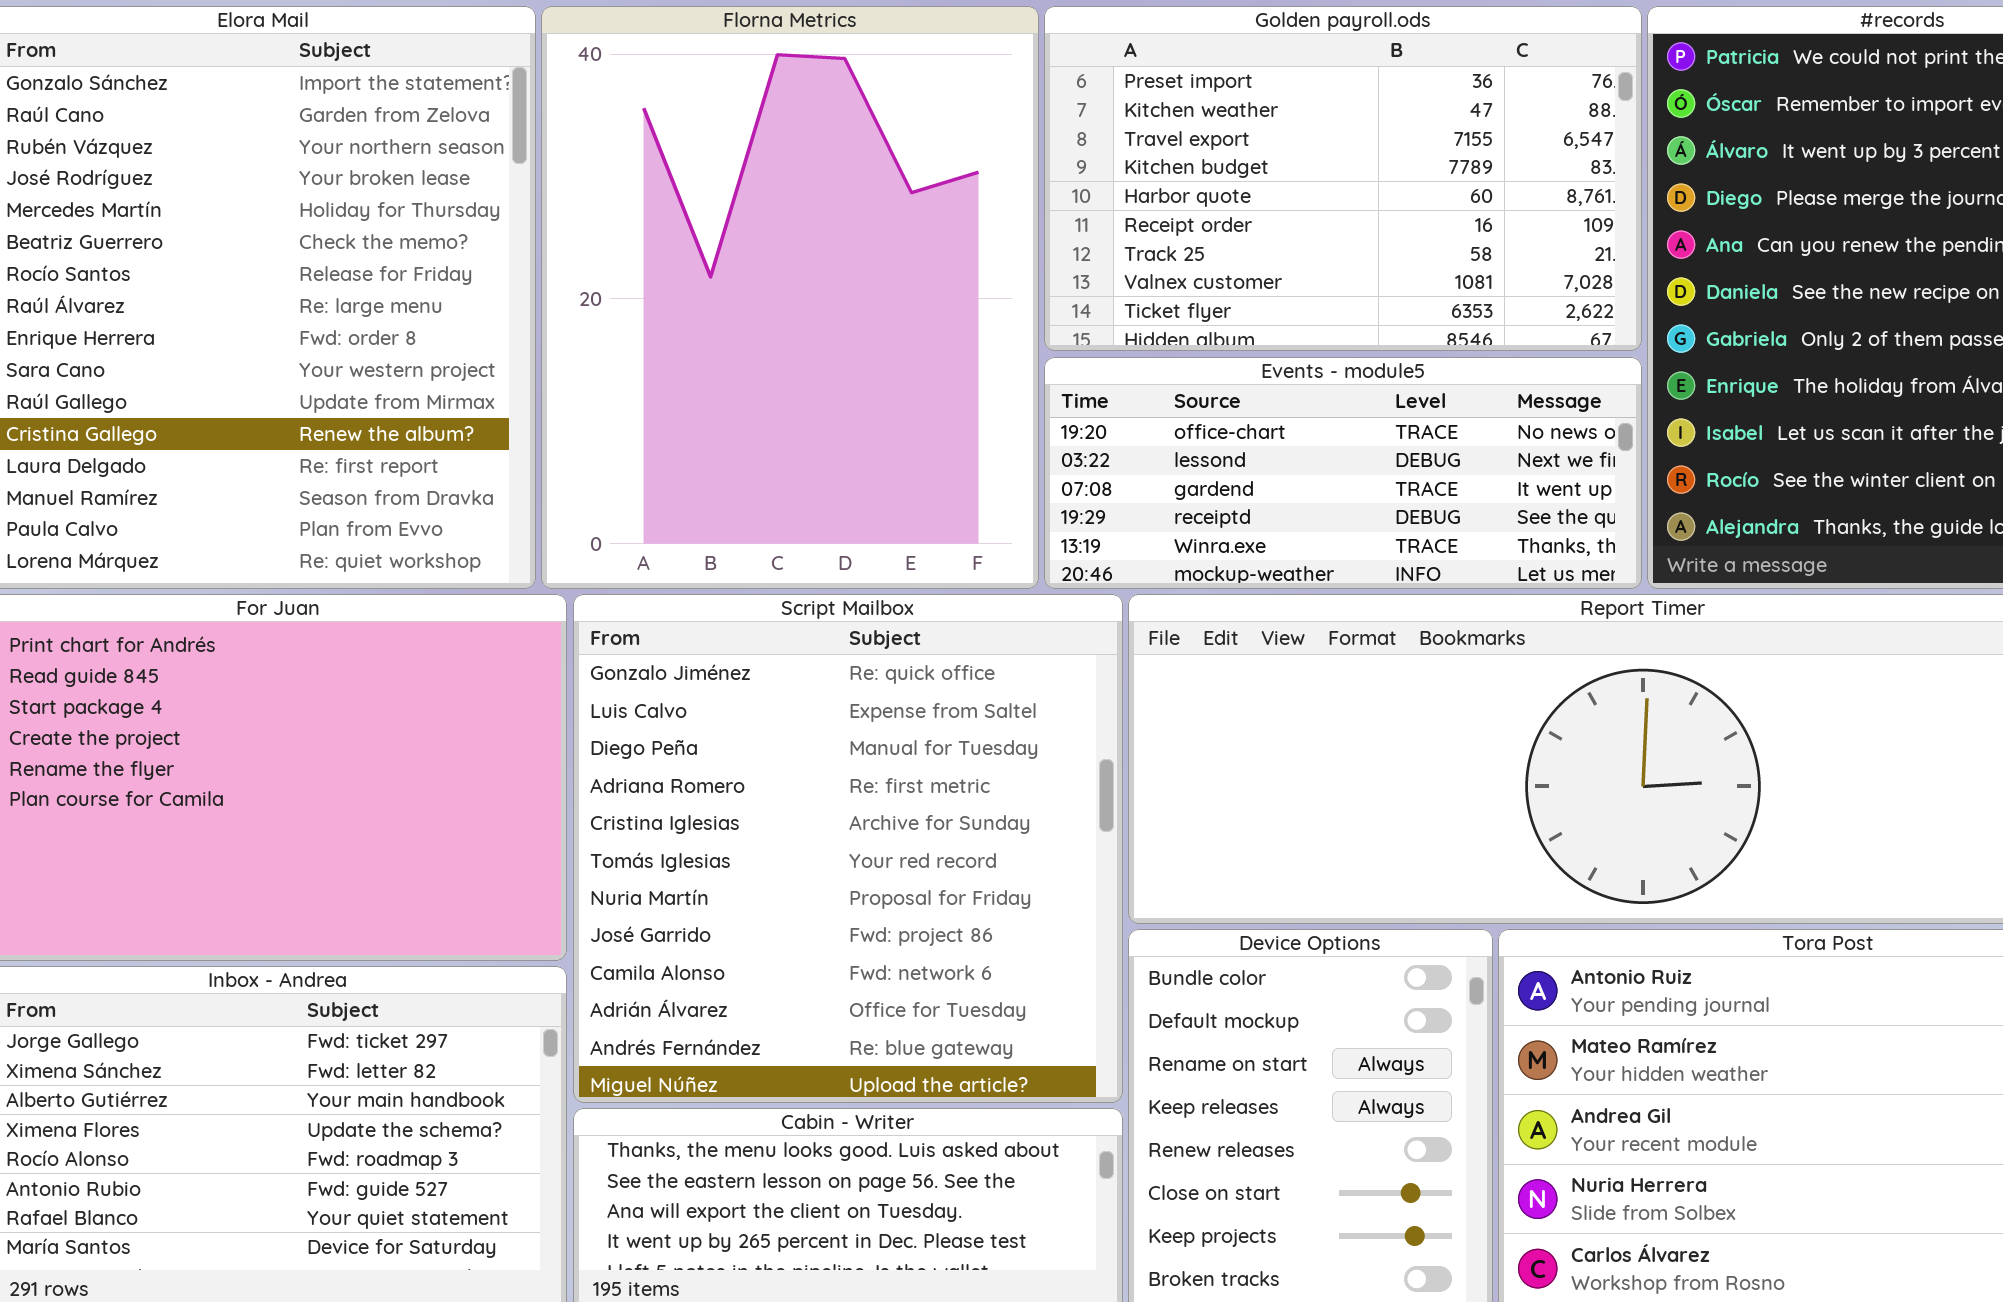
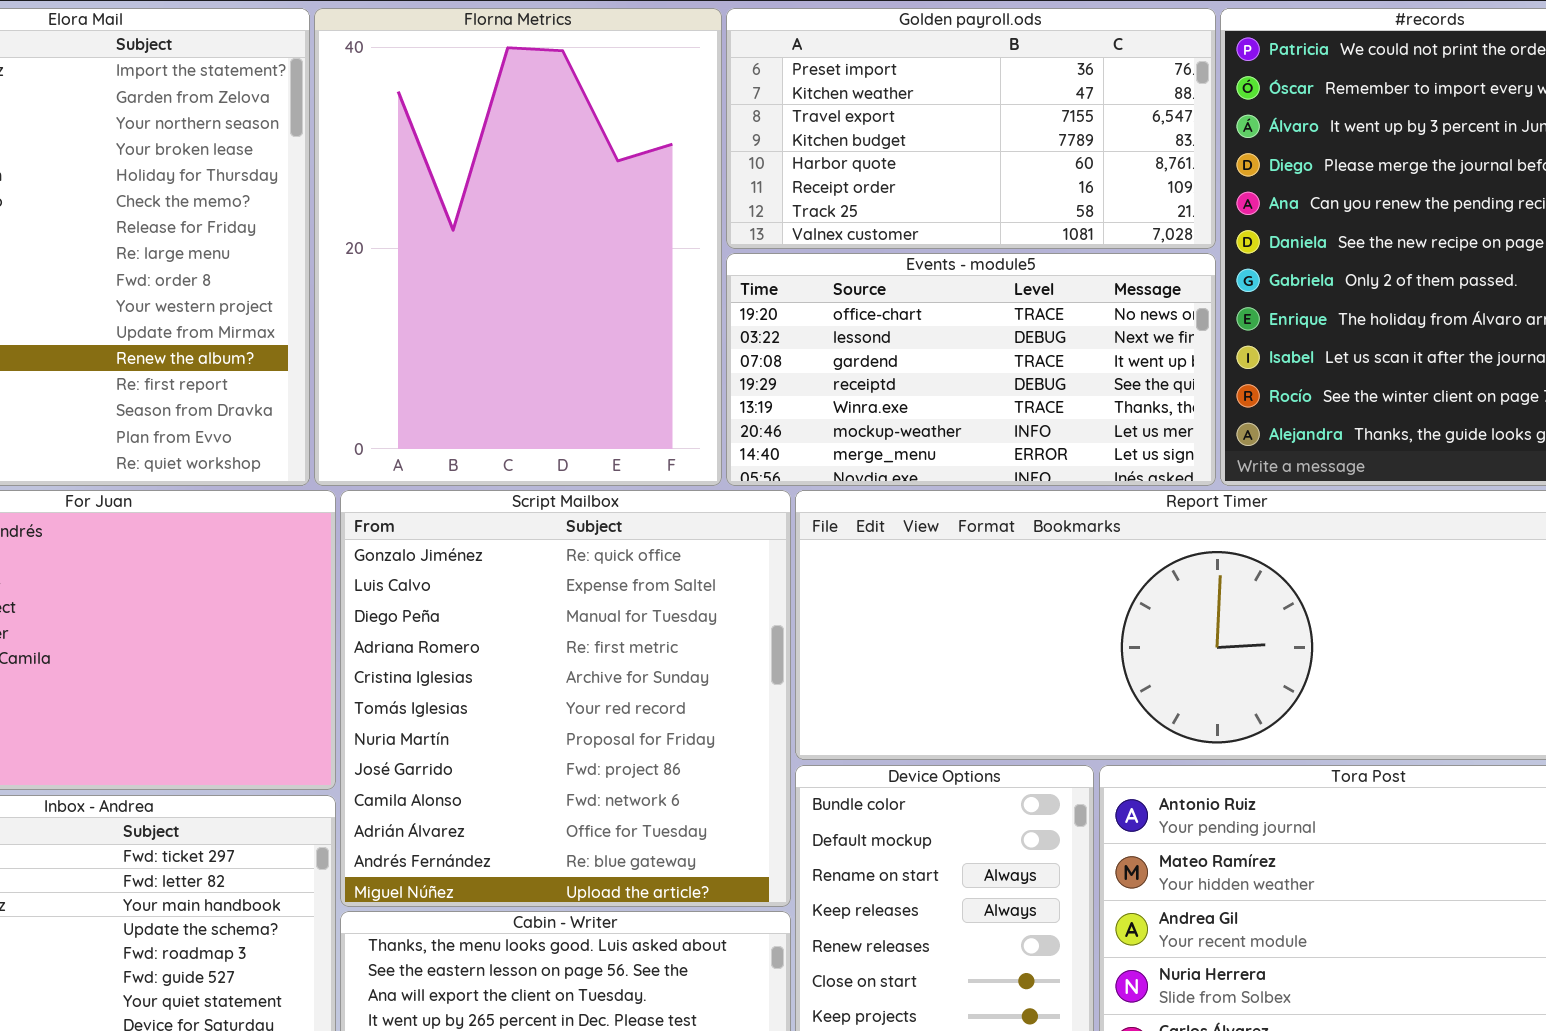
Golden payroll.ods: [1044,6,1642,351] -> [726,8,1216,249], resized
Events - module5: [1044,357,1642,589] -> [726,253,1216,486], resized

